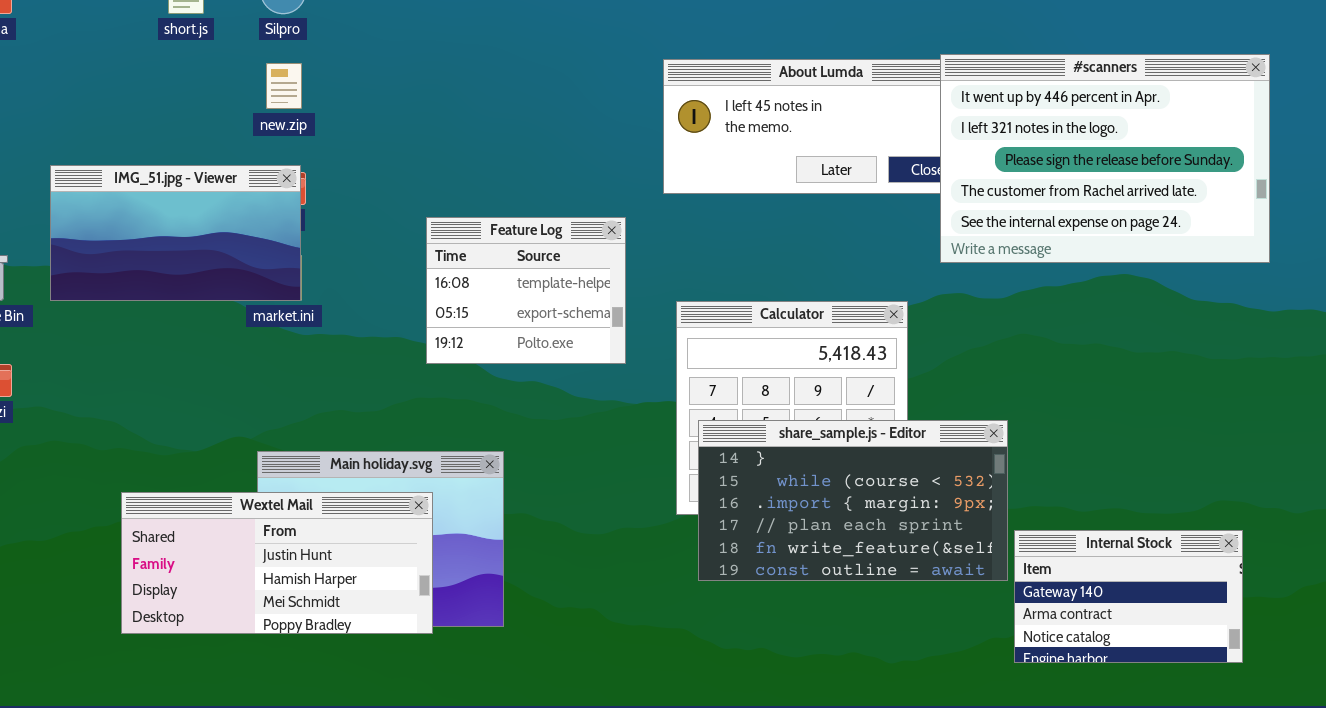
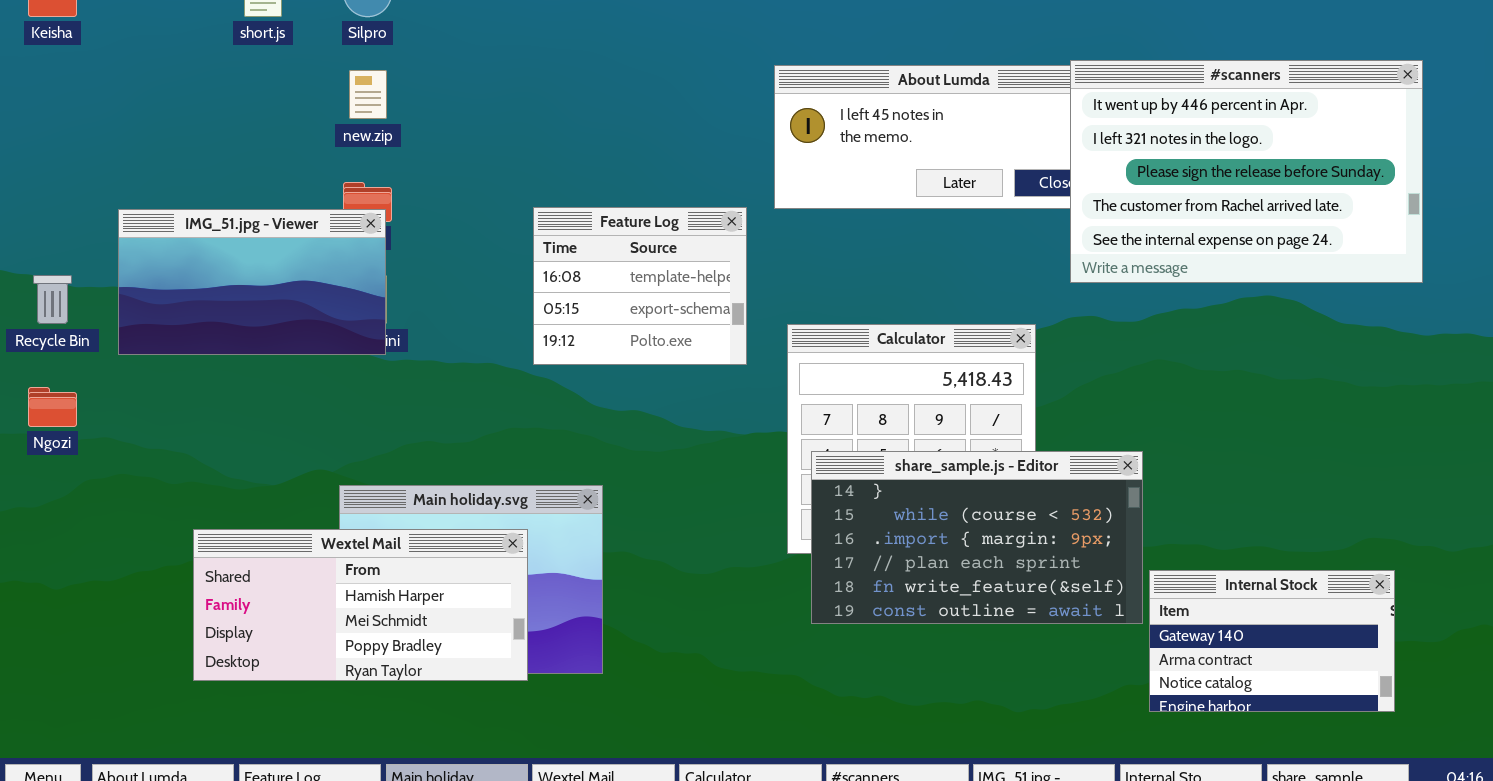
IMG_51.jpg - Viewer: [50,165,301,301] -> [118,209,386,355], moved
Feature Log: [426,217,626,364] -> [533,207,747,365], moved
Wextel Mail: [121,492,433,634] -> [193,529,528,681], scrolled down 1 row

